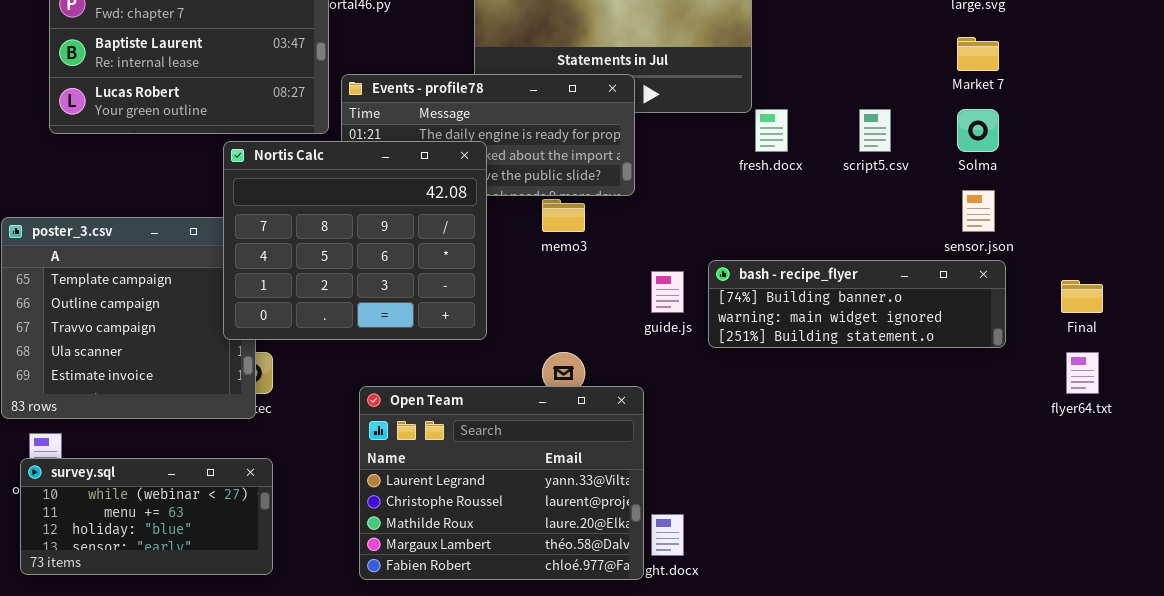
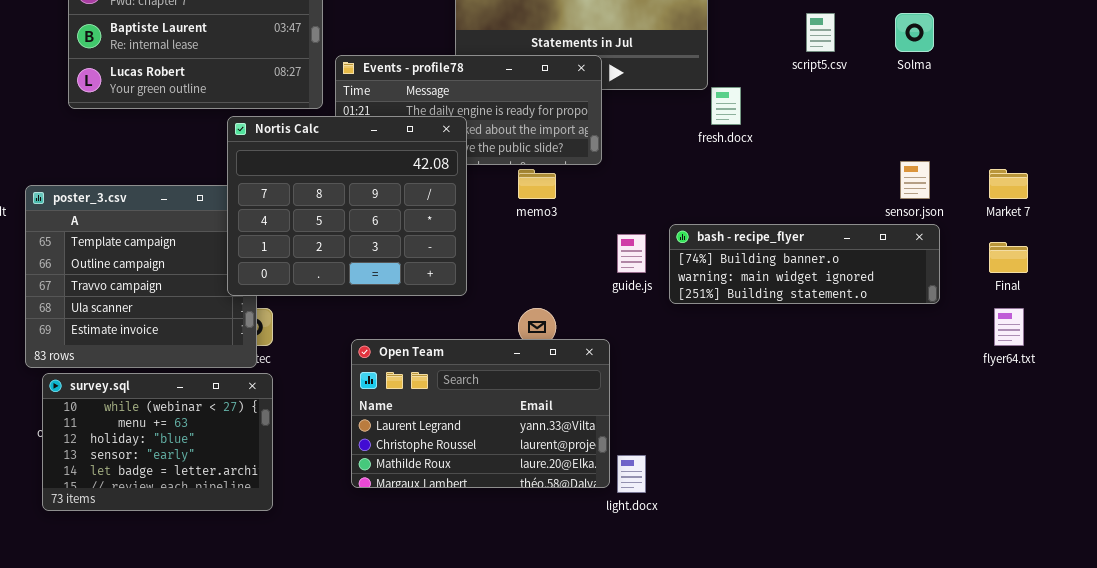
Market 7: [957,37,999,71] -> [989,169,1028,199], moved
script5.csv: [859,109,891,152] -> [806,13,835,52], moved
Solma: [957,109,999,152] -> [895,13,934,52], moved
Open Team: [359,386,644,580] -> [351,339,610,488], resized
survey.sql: [20,458,273,575] -> [42,373,273,511], resized

